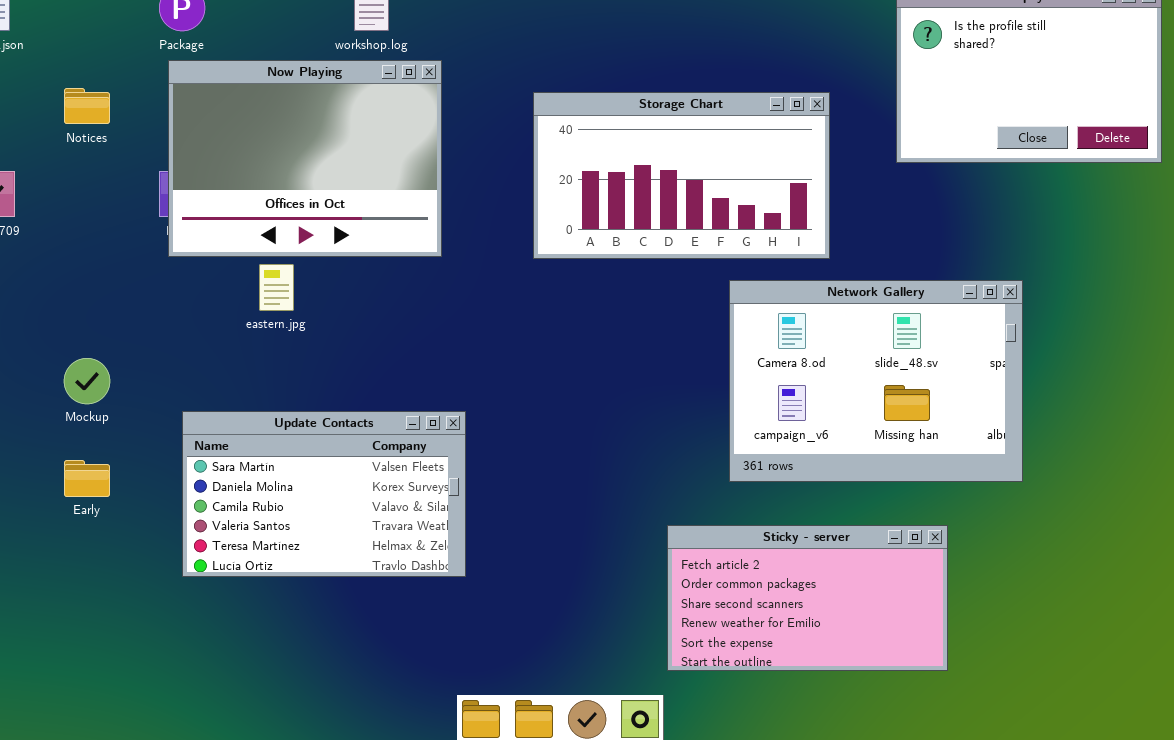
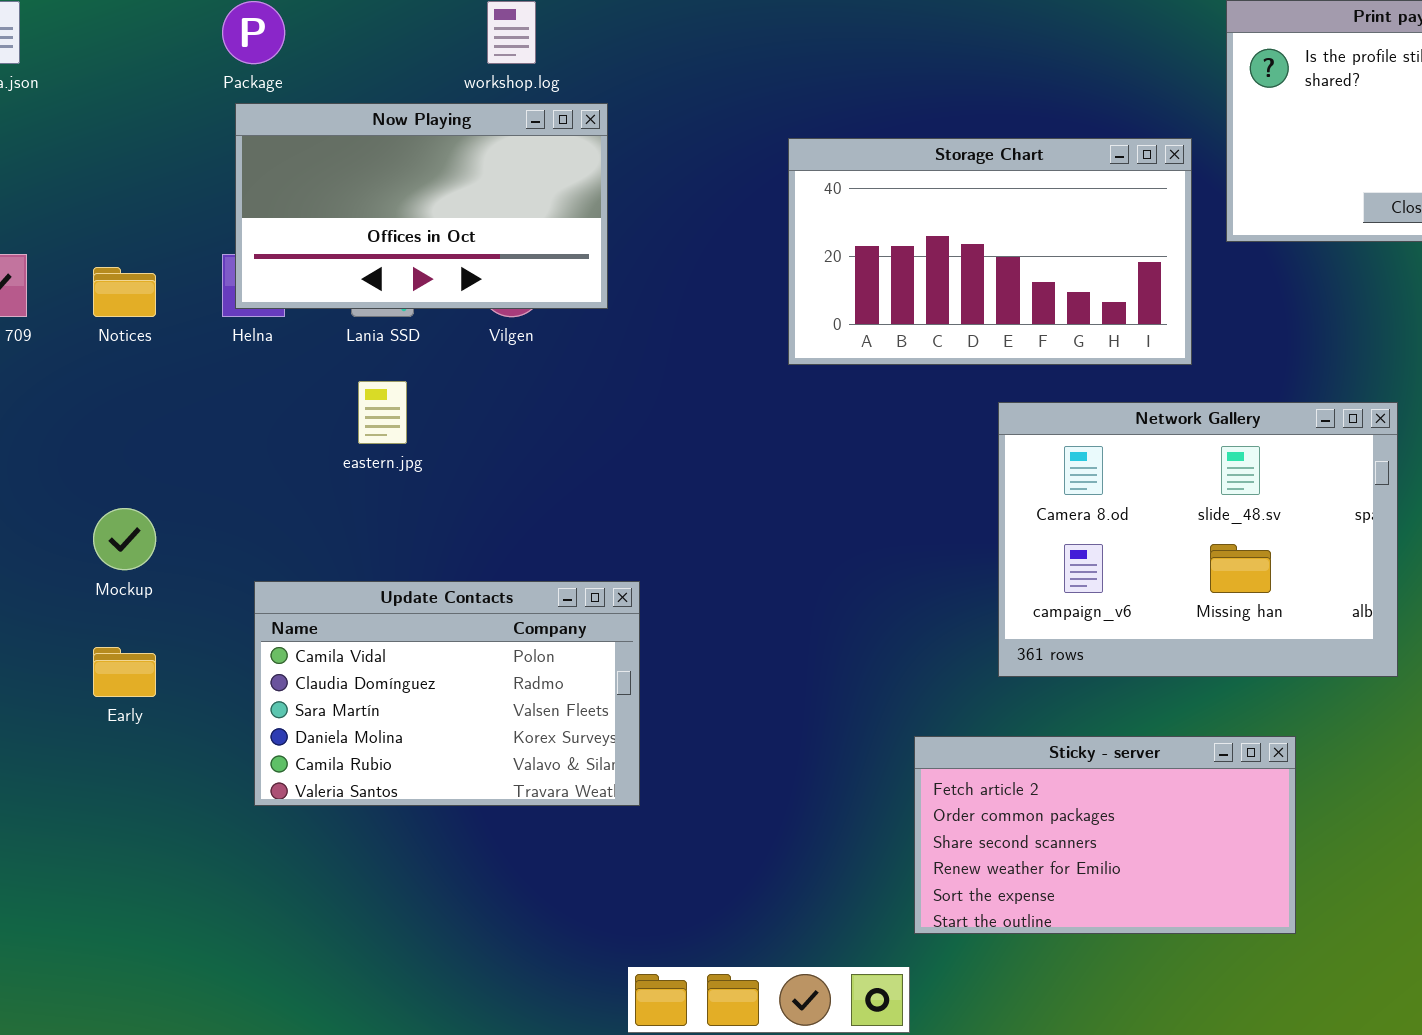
Now Playing: [168,60,442,257] -> [235,103,608,309], resized
Notices: [64,88,110,124] -> [93,267,156,317], moved
Storage Chart: [533,92,830,259] -> [788,138,1192,365], moved
Update Contacts: [182,411,466,577] -> [254,581,640,806], scrolled up 2 rows

